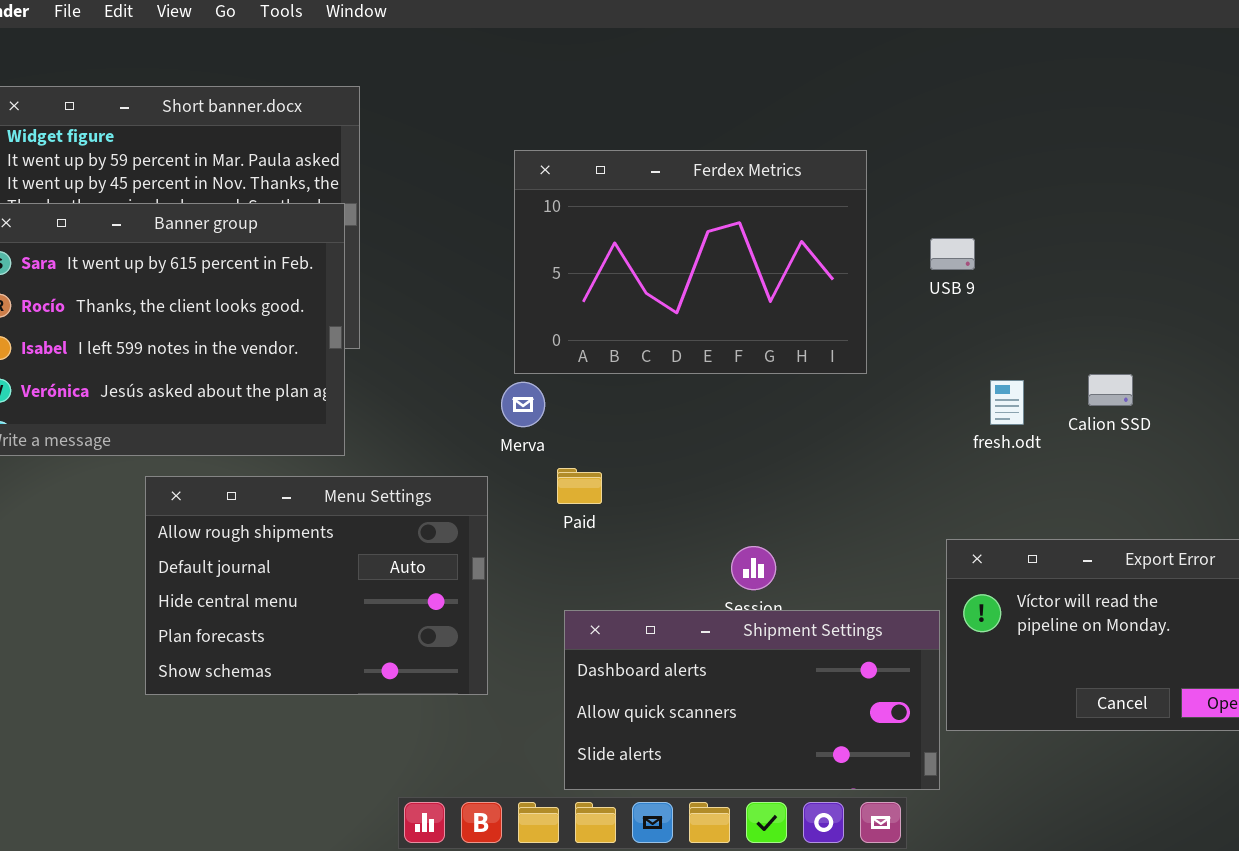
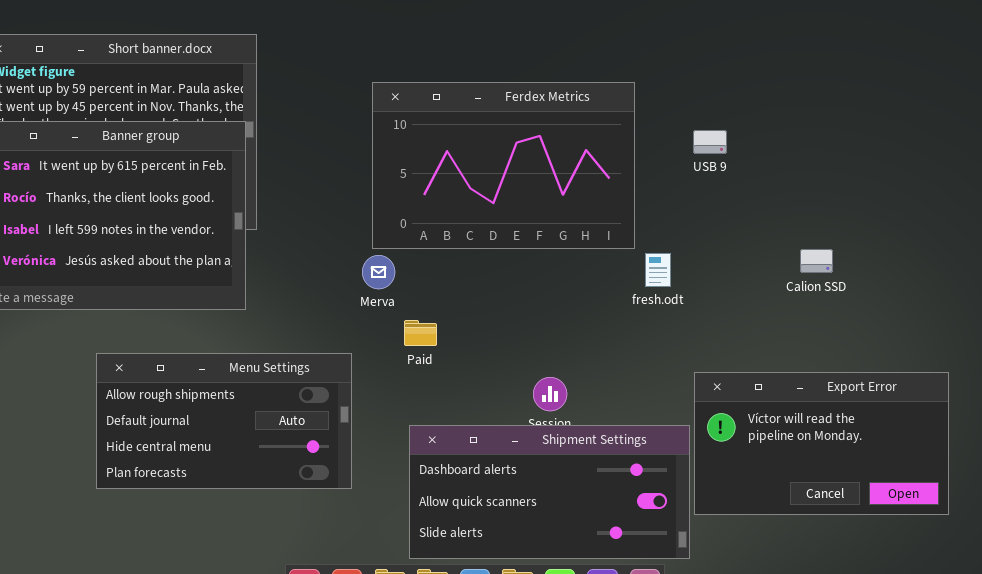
USB 9: [930,238,975,270] -> [693,130,727,154], moved
fresh.odt: [990,380,1024,425] -> [645,253,671,287], moved
Menu Settings: [145,476,488,695] -> [96,353,352,489], resized

